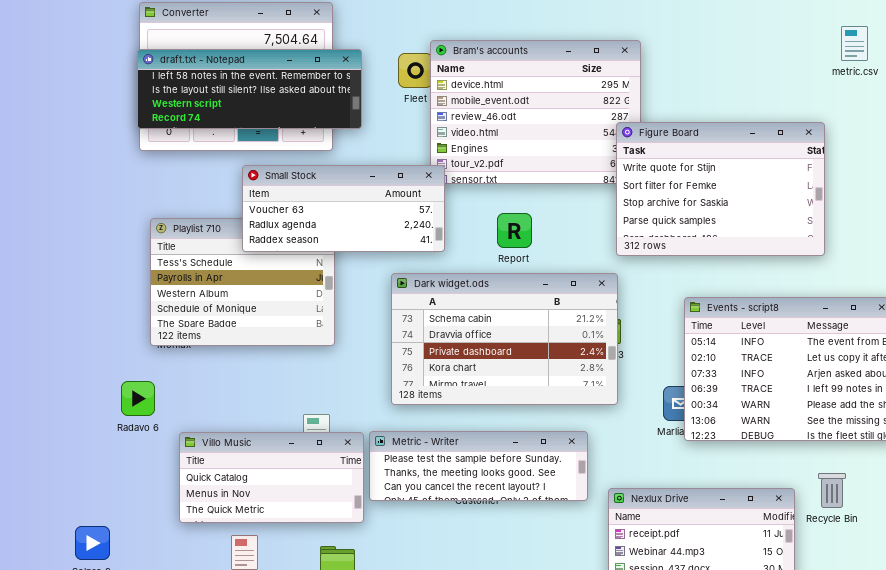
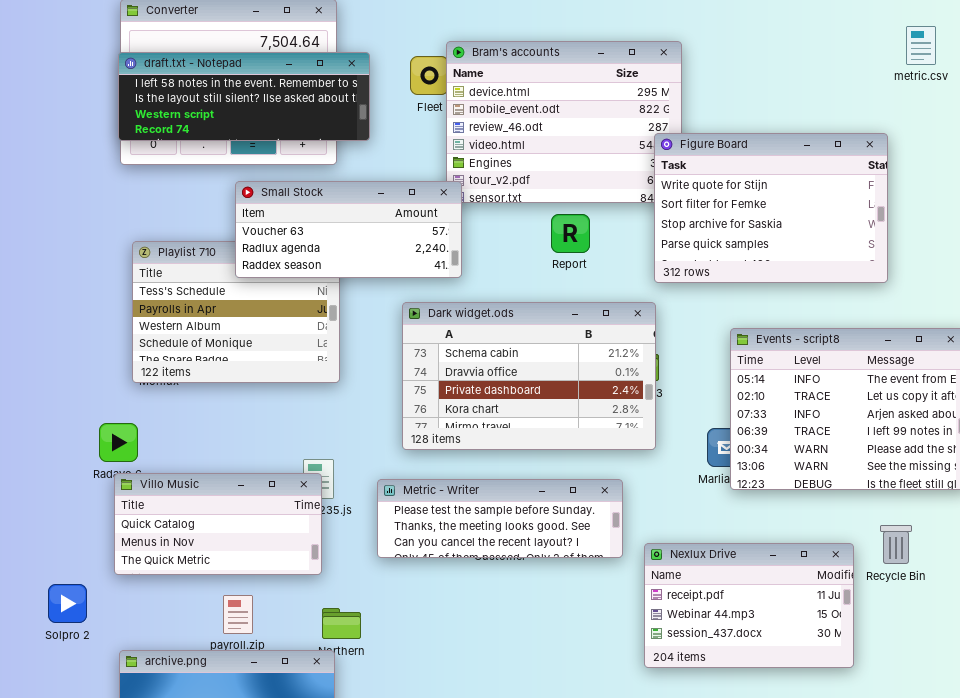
Report: [497,213,532,248] -> [551,214,590,253], moved
Villo Music: [179,432,364,523] -> [114,473,322,575], moved

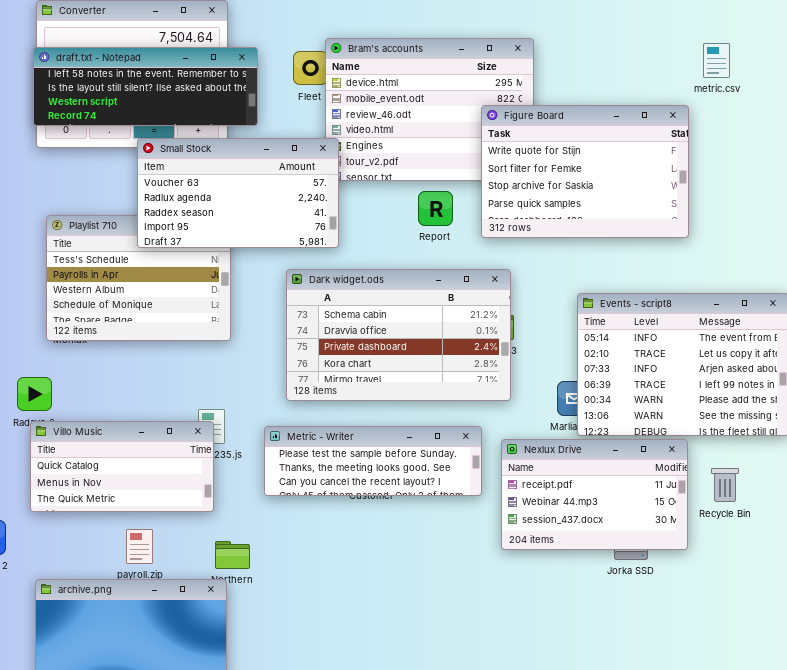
metric.csv: [906,26,936,65] -> [703,43,730,78], moved
Figure Board: [654,133,888,283] -> [481,105,689,238], moved
Small Stock: [235,181,462,278] -> [137,138,339,248], resized
Nexlux Drive: [644,543,854,668] -> [501,439,688,550], moved

